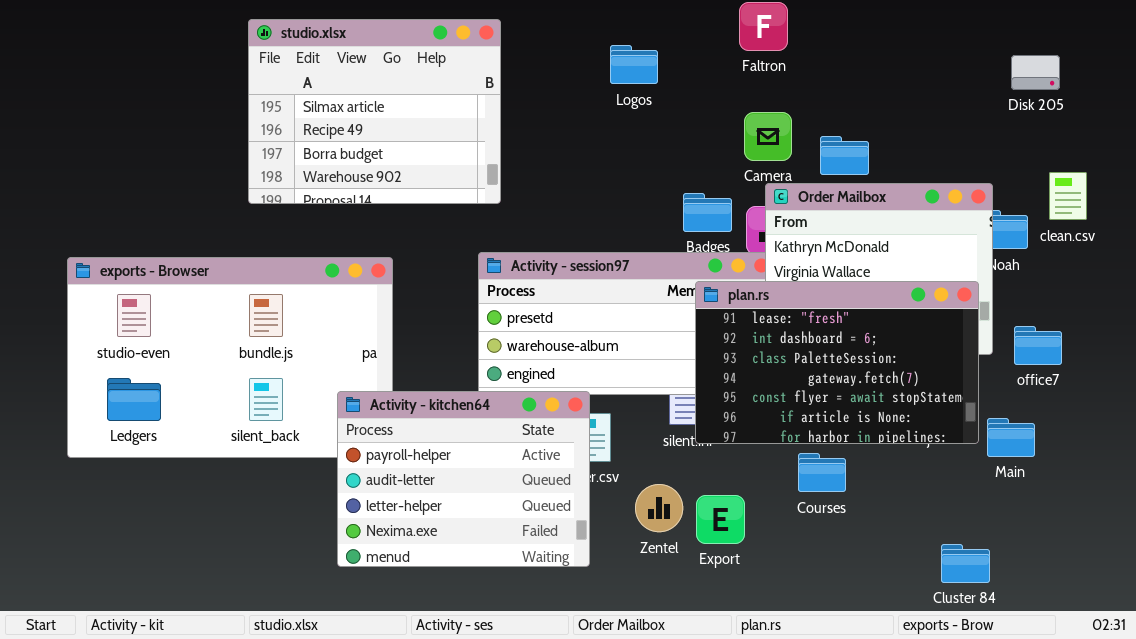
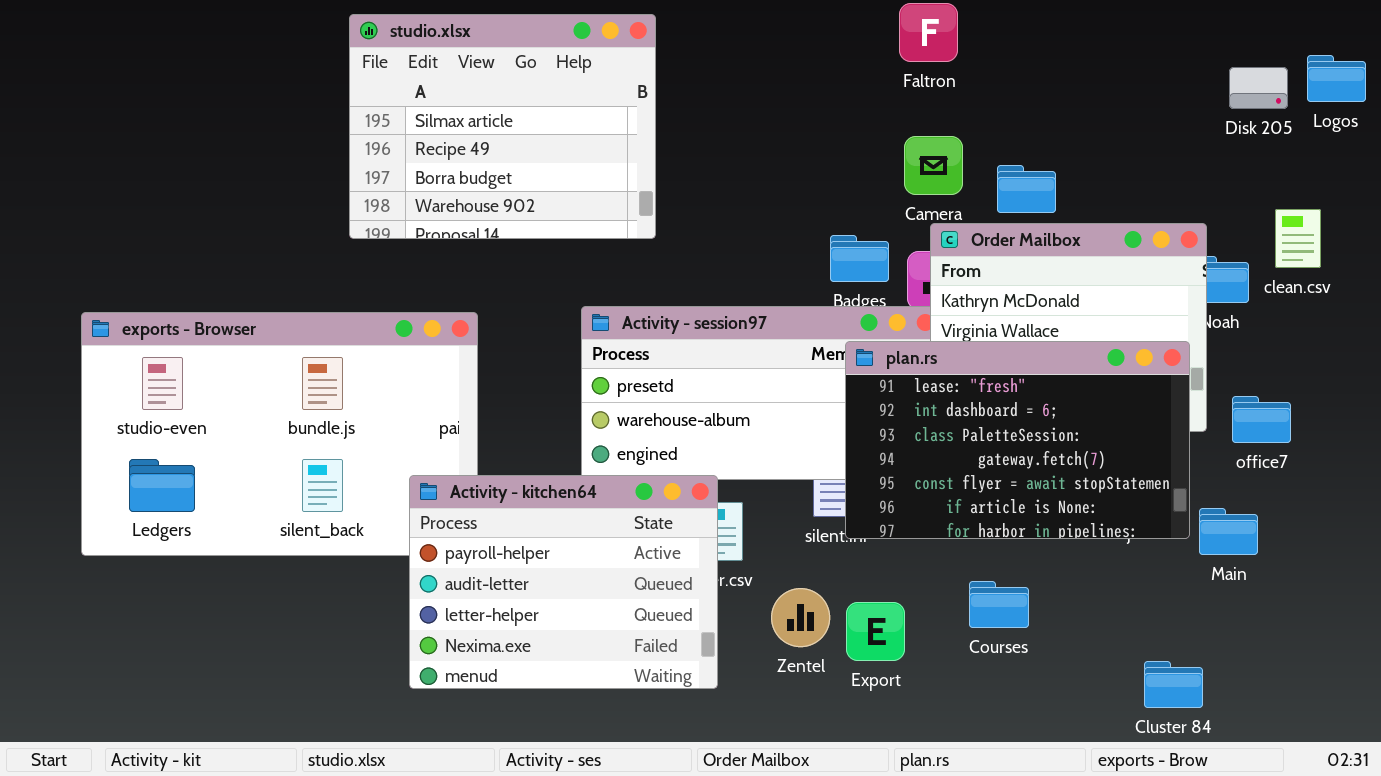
studio.xlsx: [248,19,501,204] -> [349,14,656,239], moved
Logos: [610,45,658,84] -> [1307,55,1366,102], moved
Courses: [798,453,846,492] -> [969,581,1029,628], moved

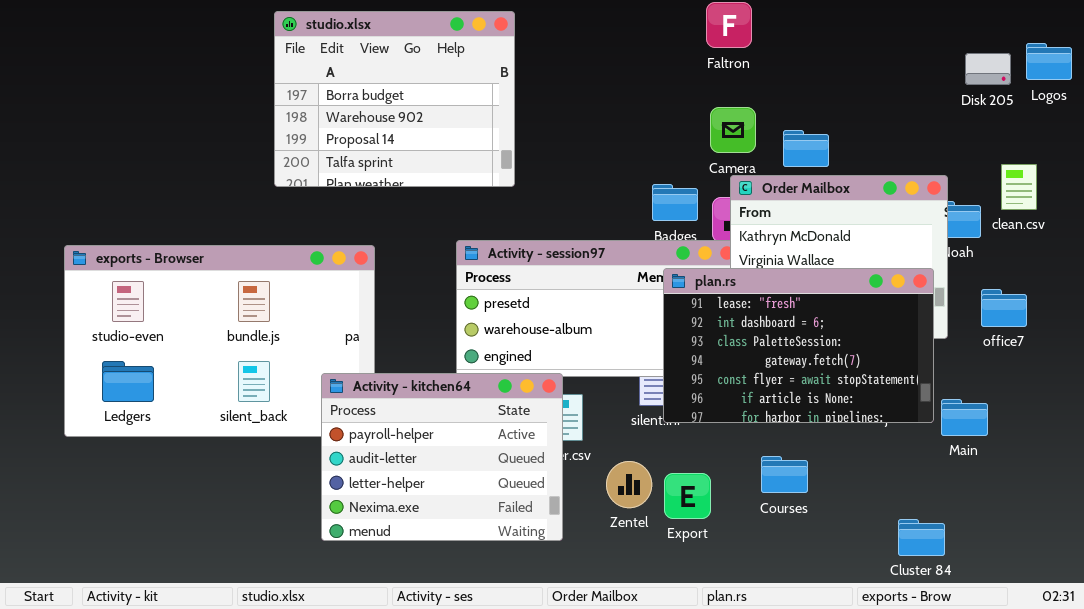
studio.xlsx: [349,14,656,239] -> [274,11,515,187], scrolled down 2 rows
office7: [1232,396,1291,443] -> [981,289,1027,327], moved

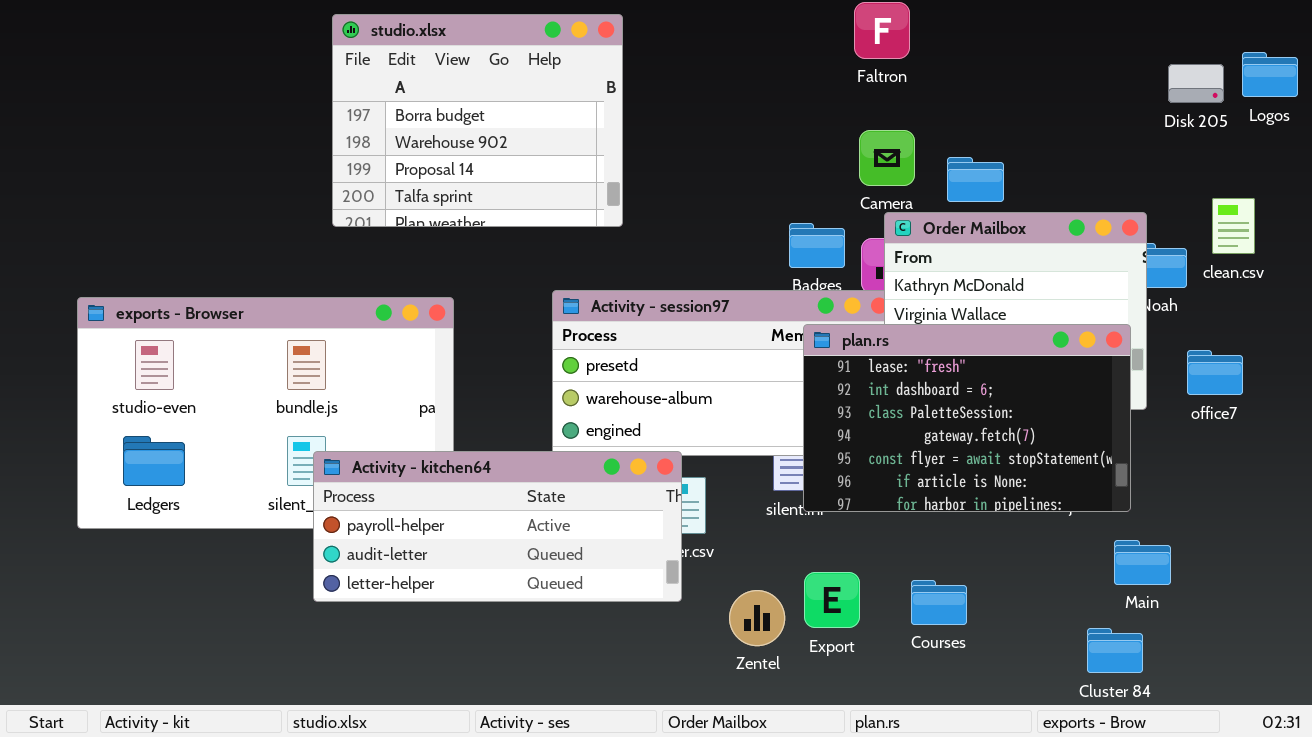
Activity - kitchen64: [321,373,563,541] -> [313,451,682,602], resized
Main: [941,399,988,436] -> [1114,540,1171,585], moved
Courses: [761,456,808,493] -> [911,580,967,625], moved
Zentel: [606,461,652,508] -> [729,590,785,646], moved

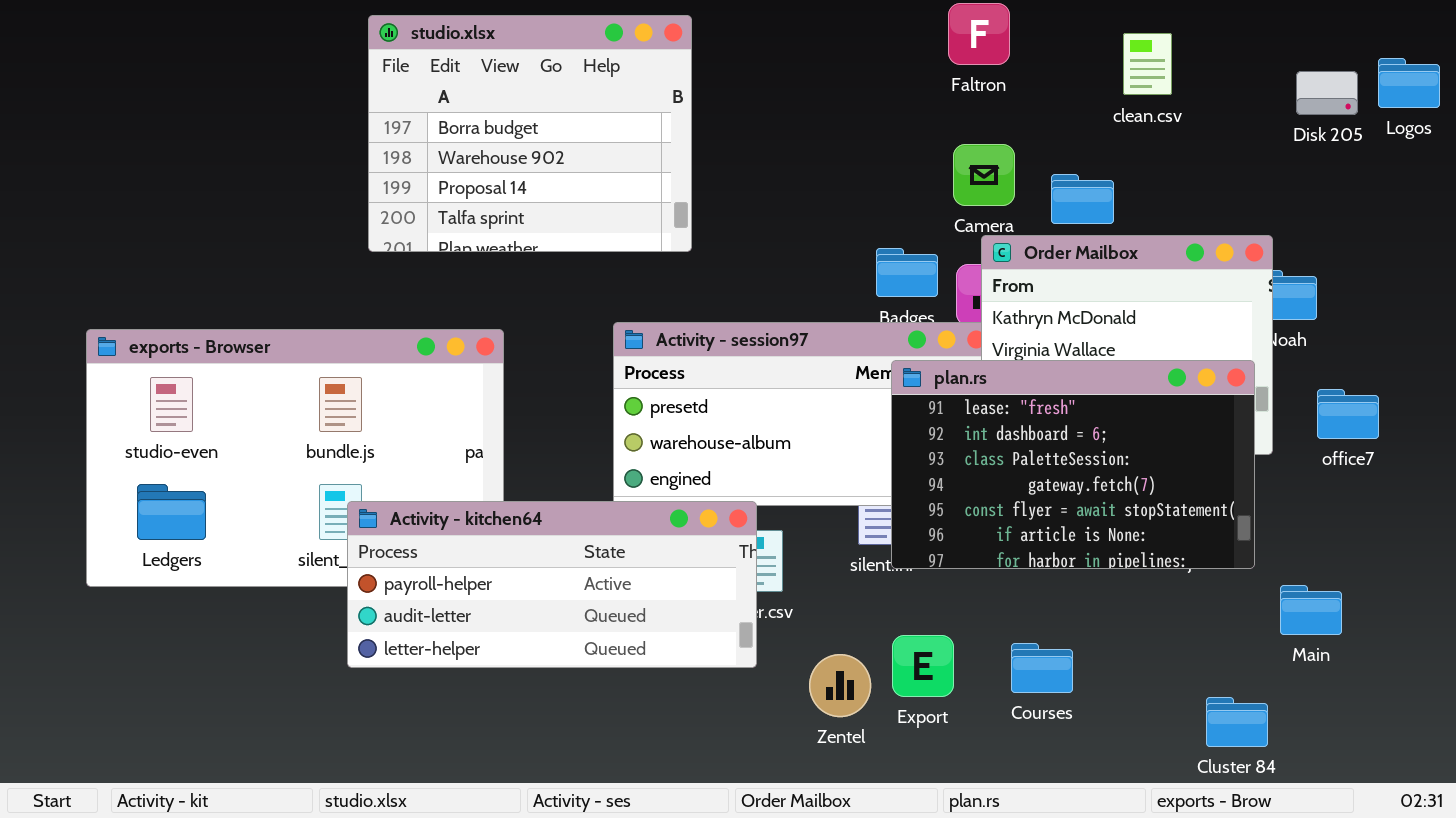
clean.csv: [1212,198,1255,254] -> [1123,33,1172,95], moved
Main: [1114,540,1171,585] -> [1280,585,1342,635], moved

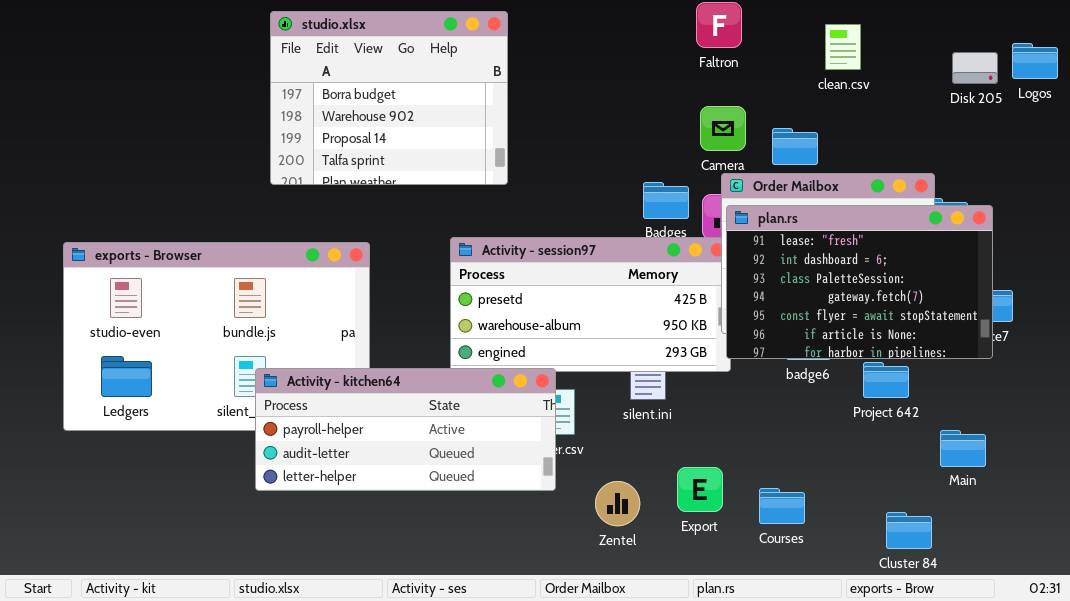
plan.rs: [891,360,1255,569] -> [726,205,993,359], moved
Export: [892,635,954,697] -> [677,467,723,512], moved
Courses: [1011,643,1073,693] -> [759,488,805,524], moved

